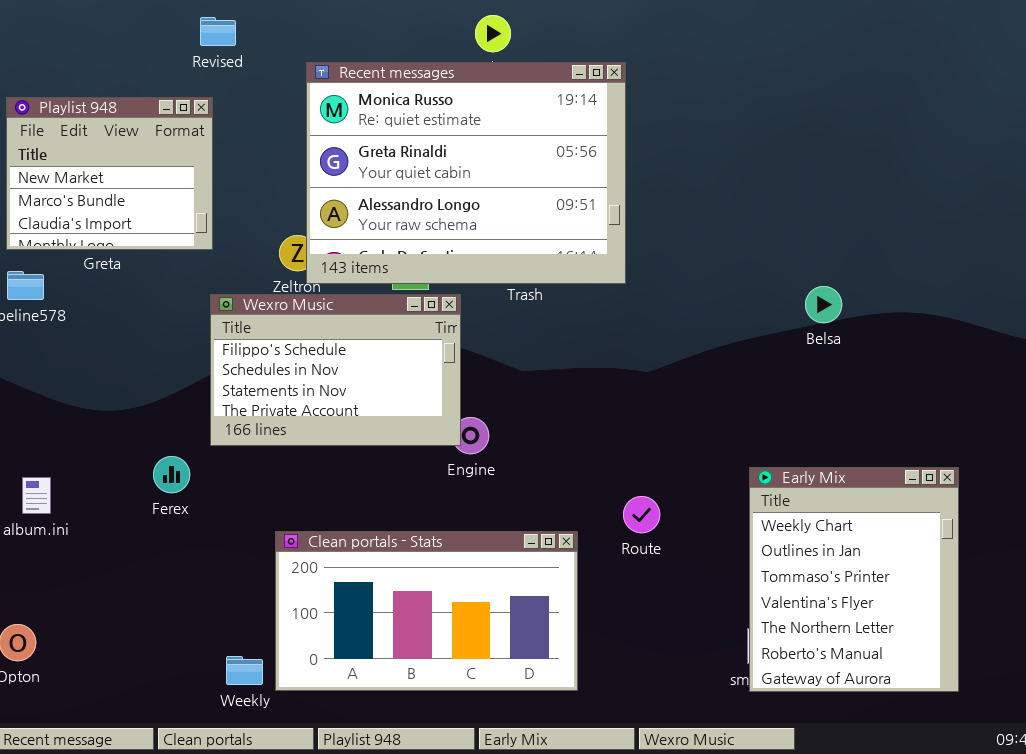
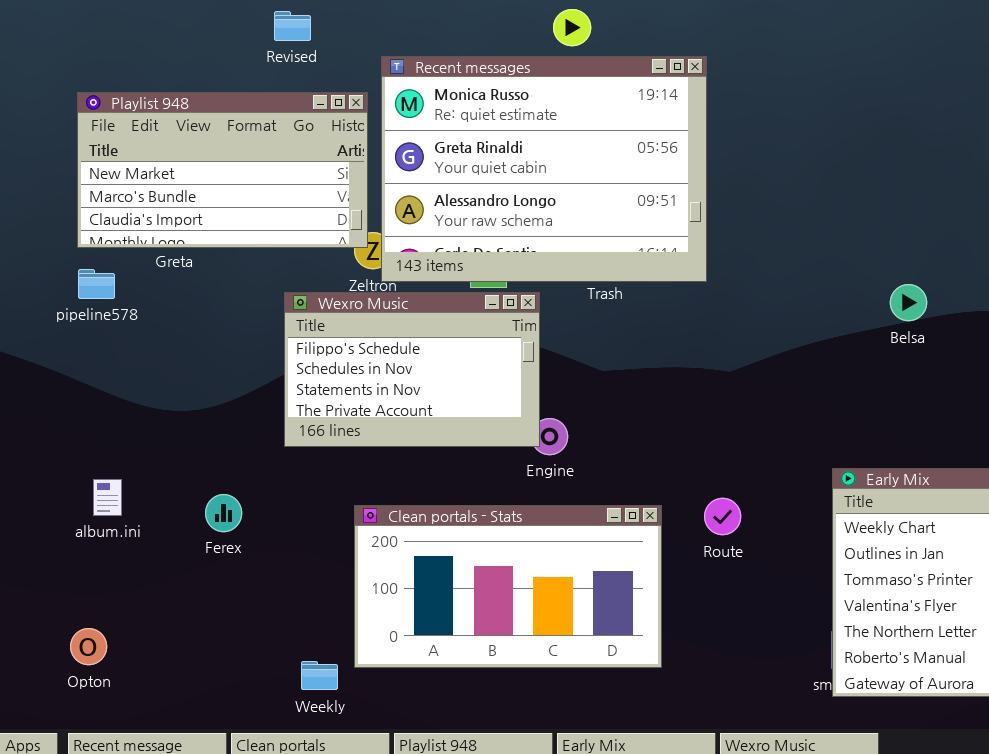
Playlist 948: [6,97,213,250] -> [77,92,368,248], resized
Ferex: [153,456,190,493] -> [205,494,242,532], moved
Clean portals - Stats: [275,531,578,691] -> [354,505,662,668], moved

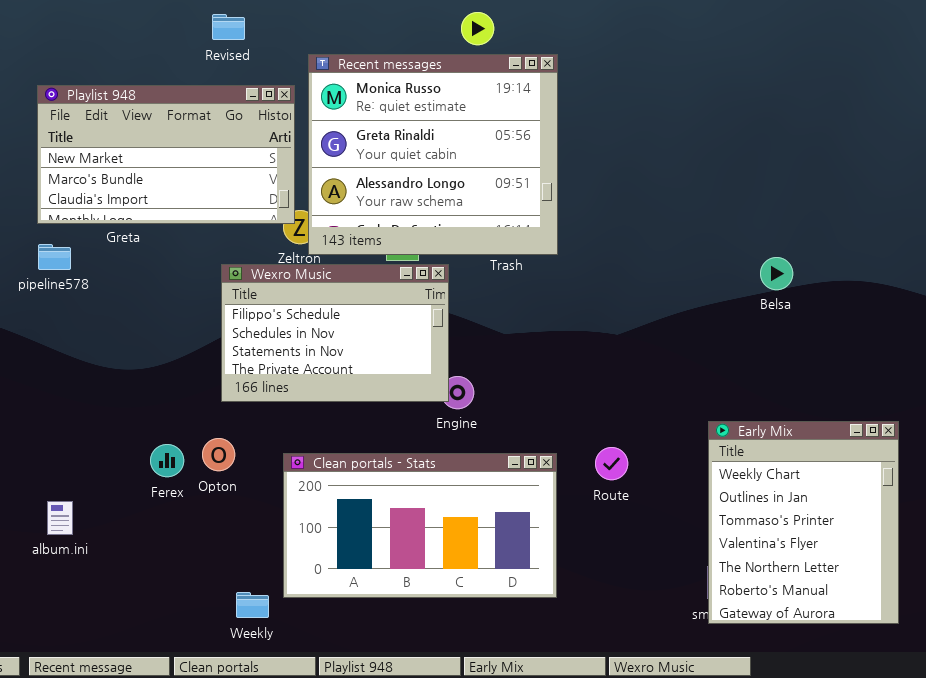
Recent messages: [381,56,707,282] -> [308,54,558,255], resized
album.ini: [93,479,122,516] -> [47,501,73,535], moved
Opton: [70,628,107,665] -> [202,438,235,471], moved

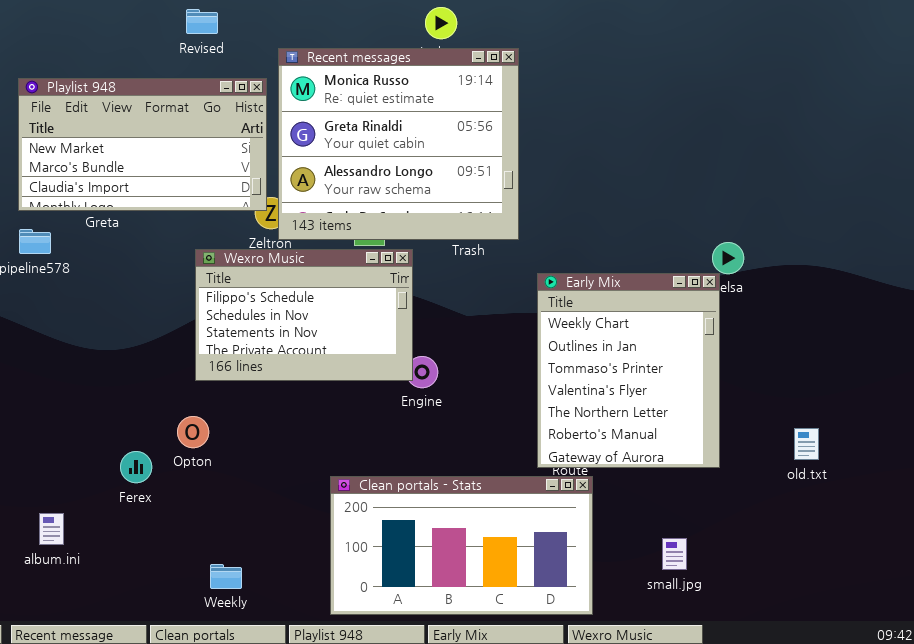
Early Mix: [708,421,899,624] -> [537,273,720,468], moved
Ferex: [150,444,184,477] -> [120,451,152,483], moved
Clean portals - Stats: [283,453,557,598] -> [330,476,593,615], moved
album.ini: [47,501,73,535] -> [39,513,64,545], moved

